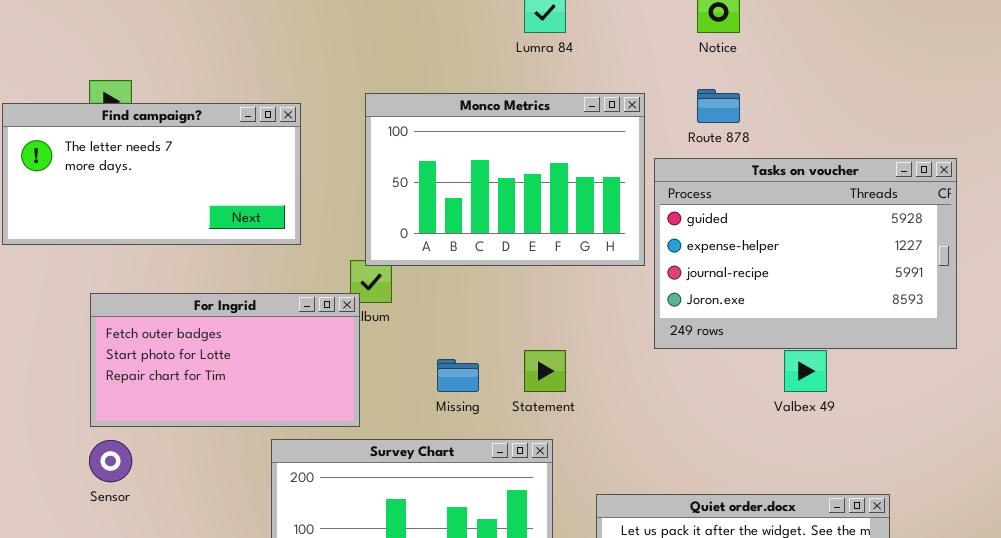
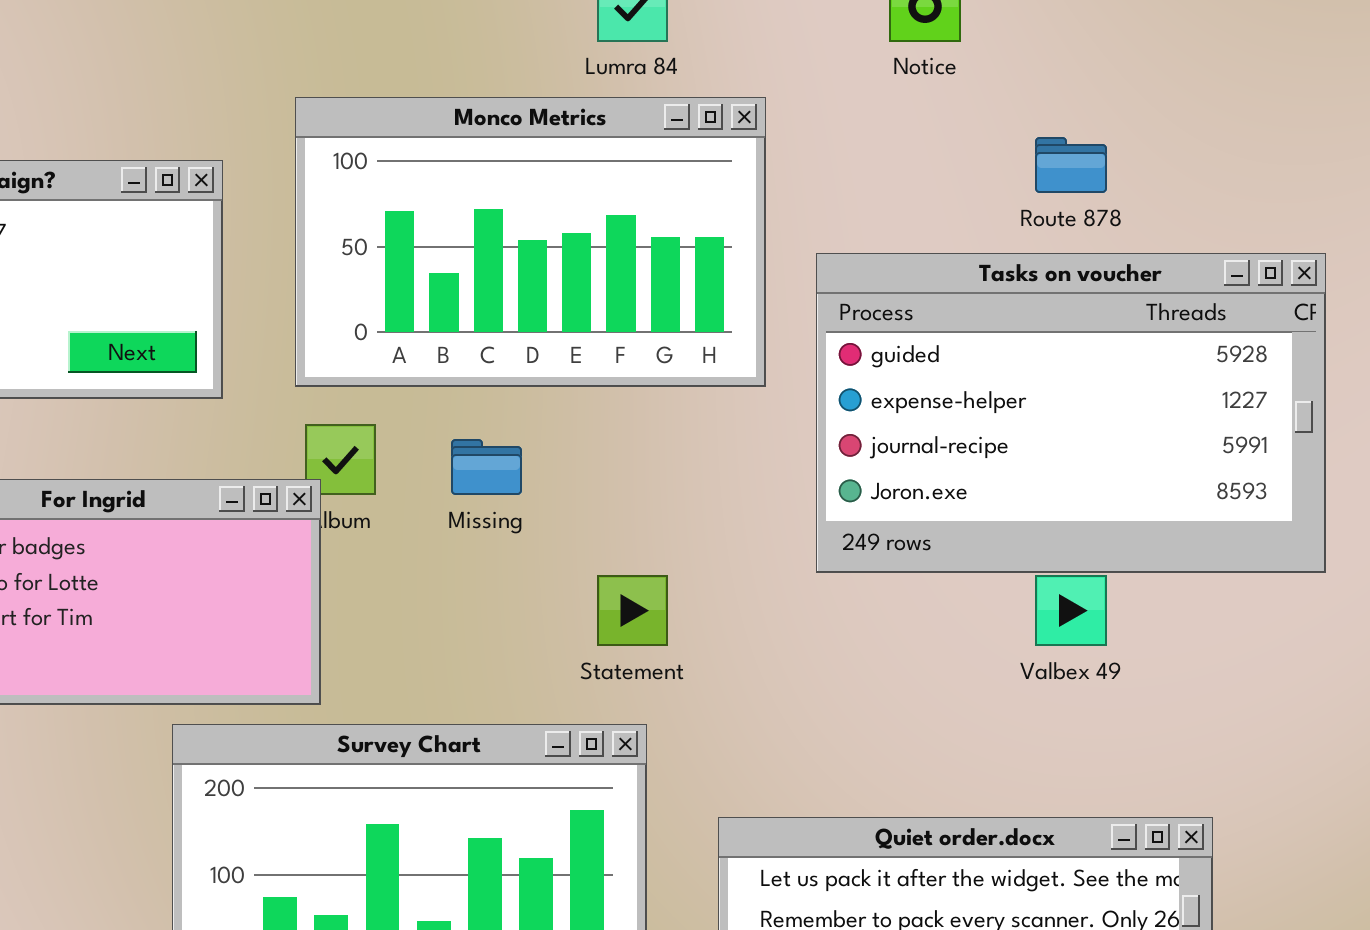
Route 878: [697,89,740,123] -> [1035,137,1107,193], moved
Monco Metrics: [365,93,645,266] -> [295,97,766,387], moved
Missing: [437,359,479,392] -> [451,439,522,495], moved

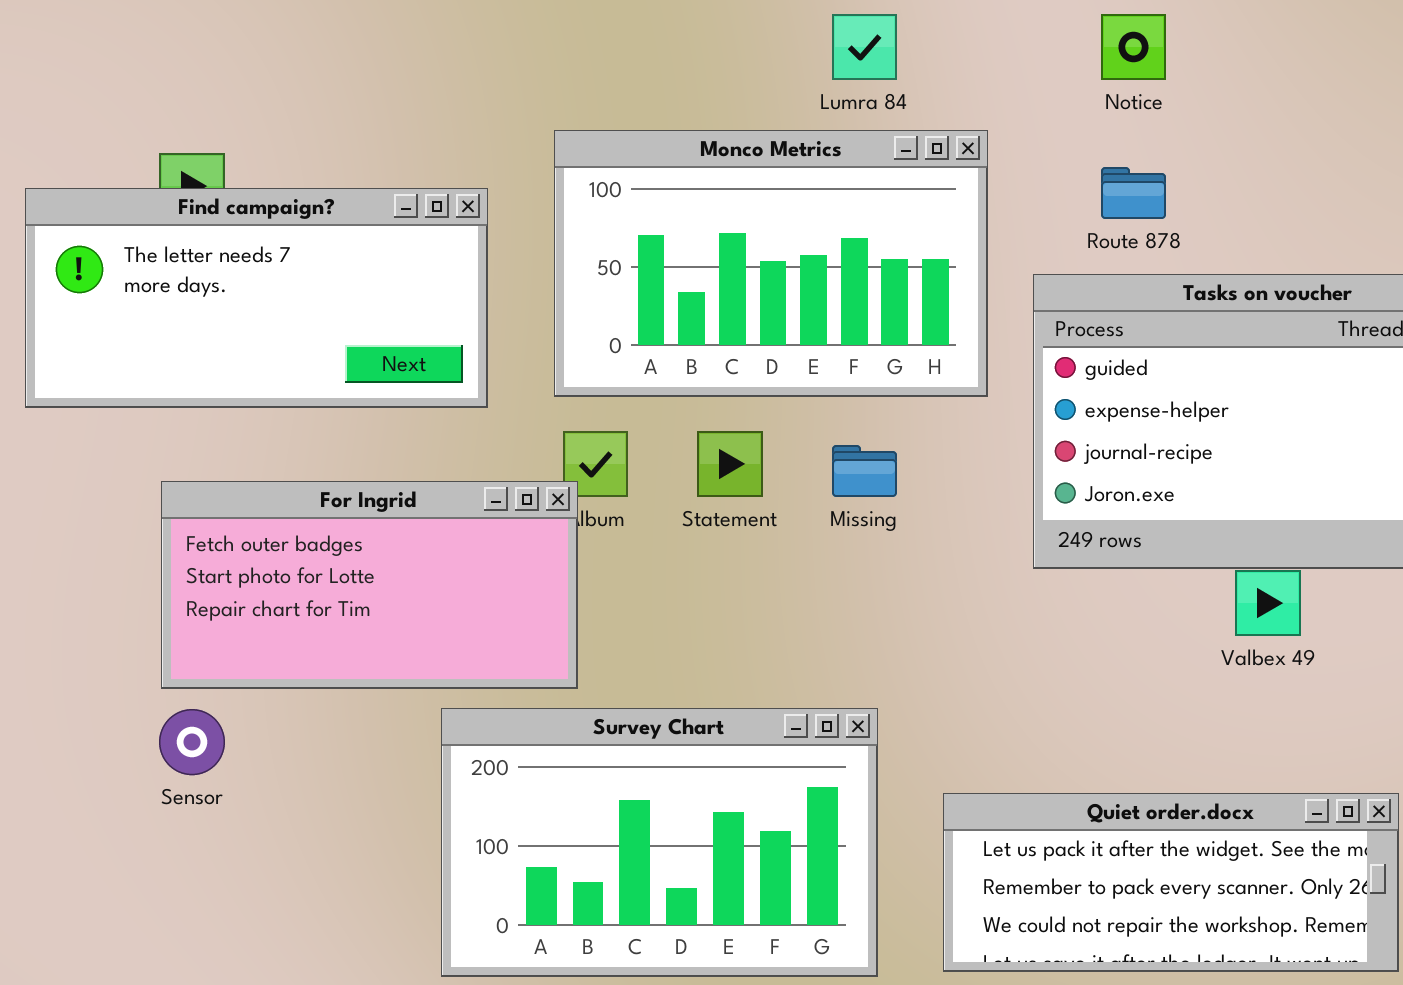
Route 878: [1035,137,1107,193] -> [1101,167,1166,219], moved
Missing: [451,439,522,495] -> [832,445,897,497], moved
Statement: [597,575,668,646] -> [697,431,763,497], moved

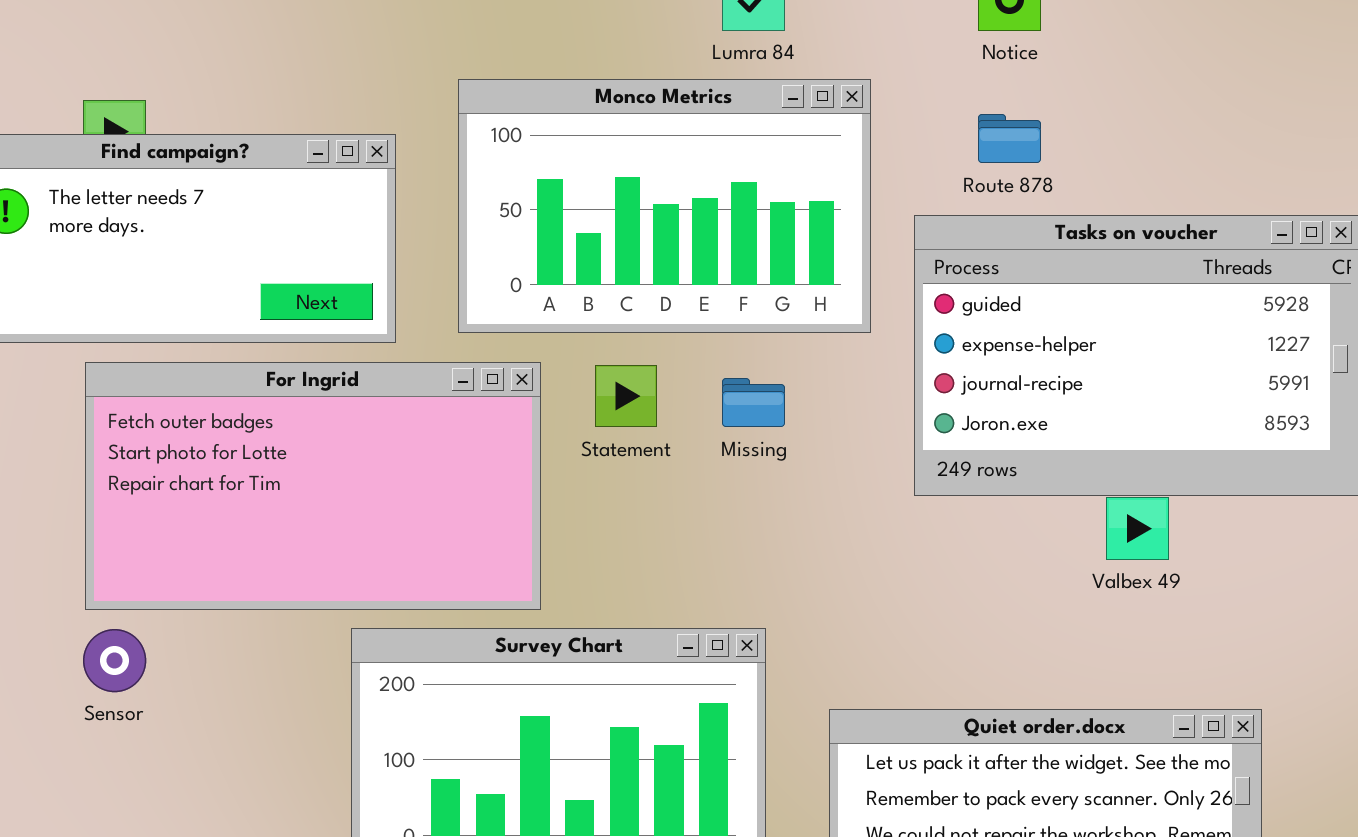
For Ingrid: [161,481,578,689] -> [85,362,541,610], resized

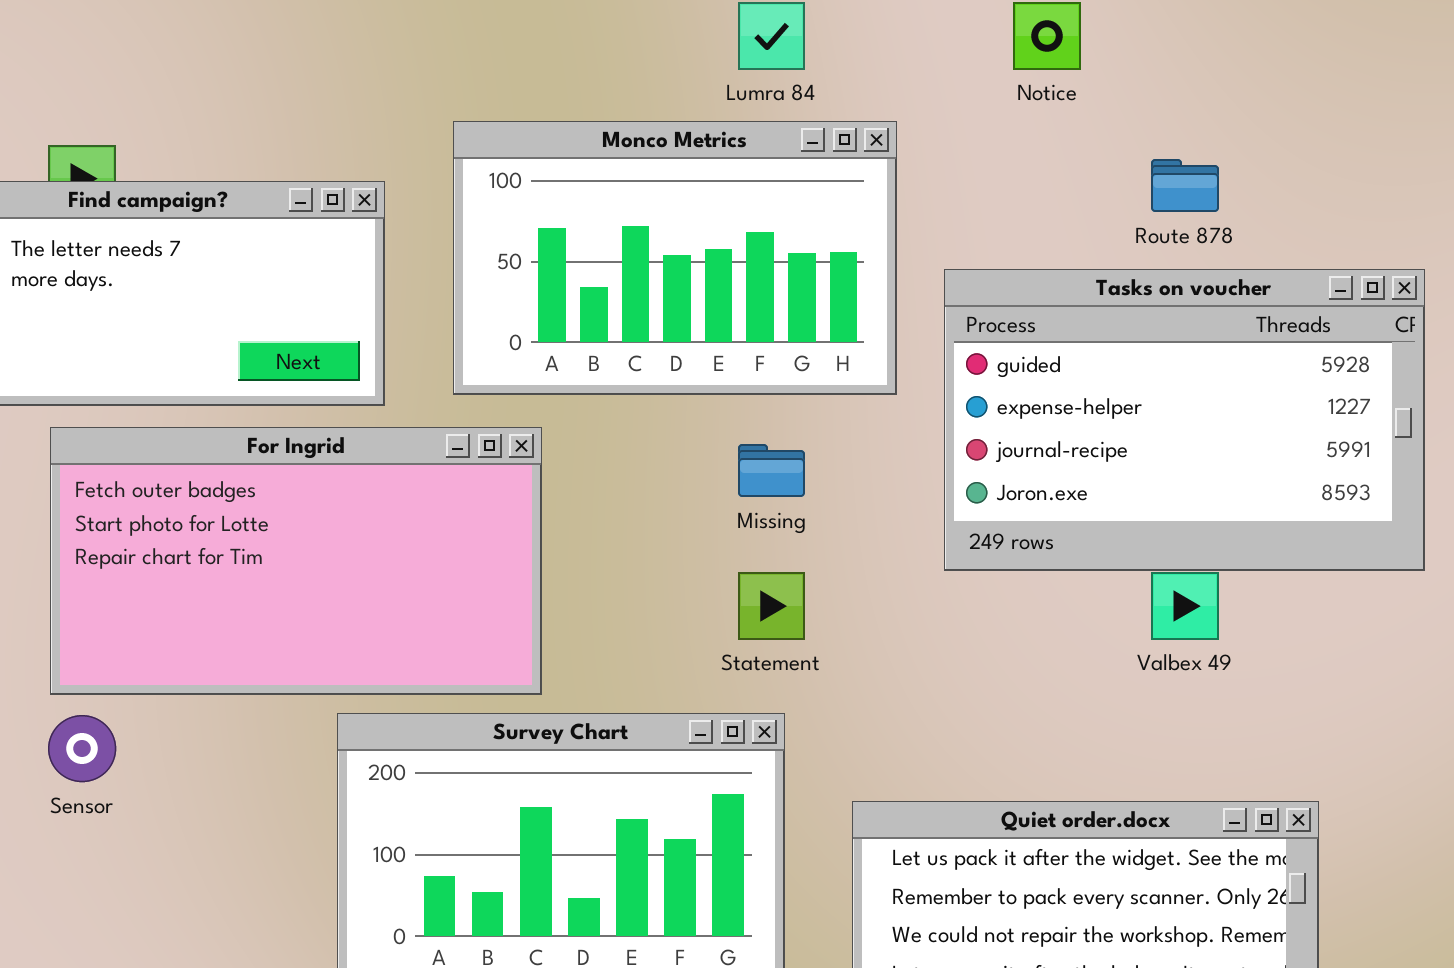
Route 878: [978,114,1041,163] -> [1151,159,1219,212], moved
Statement: [595,365,657,427] -> [738,572,805,640], moved

